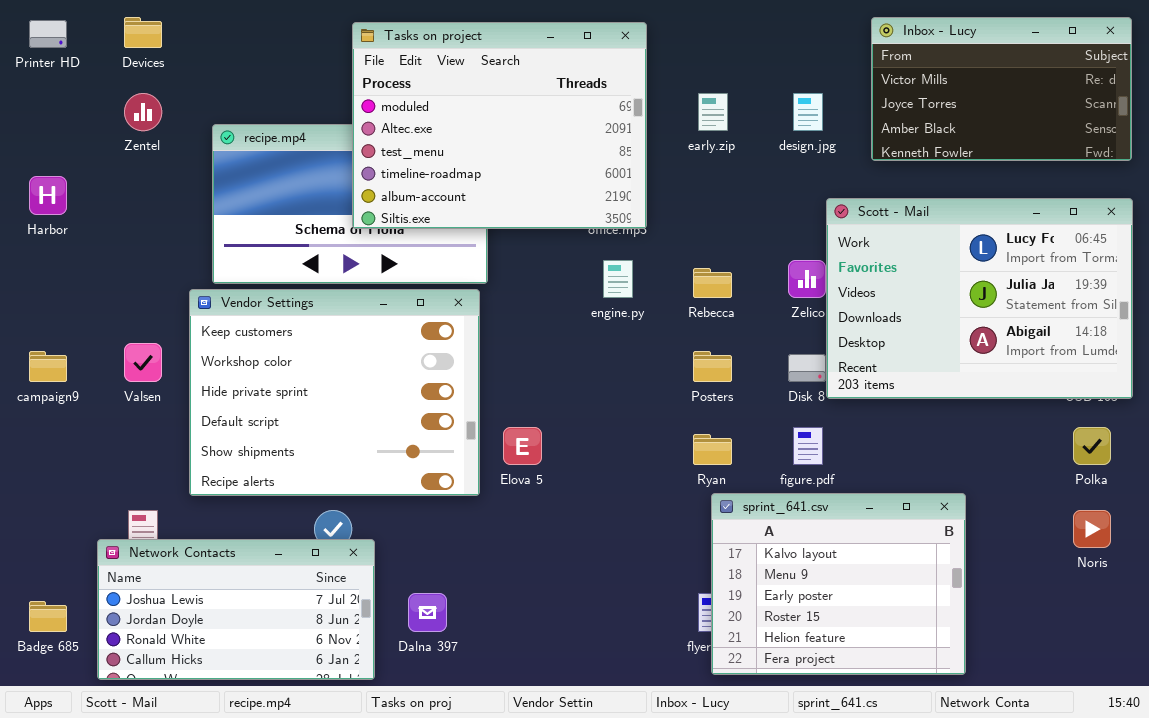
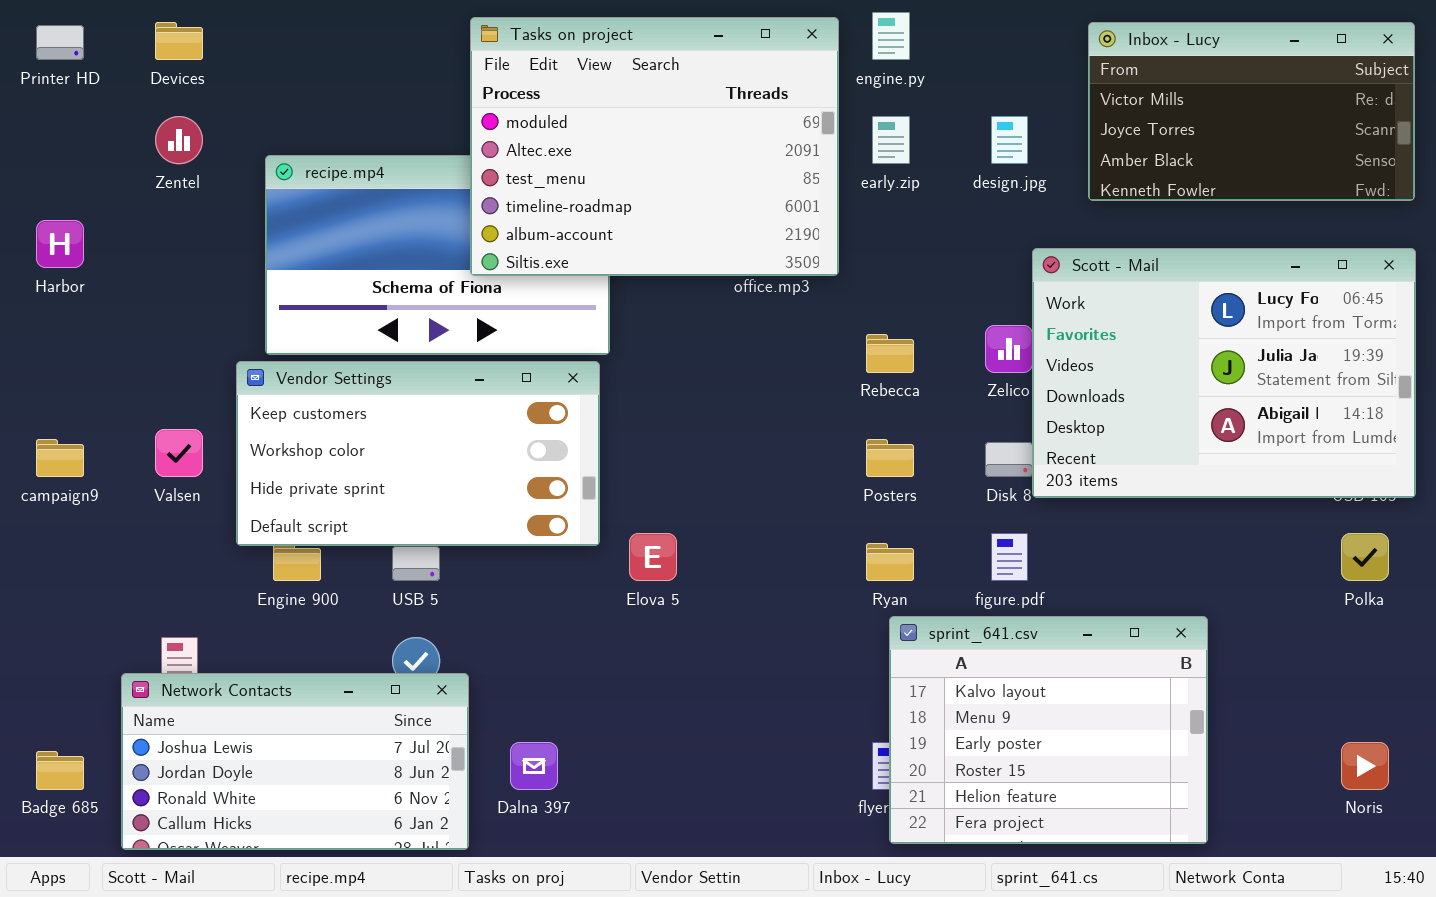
Tasks on project: [352,22,647,229] -> [470,17,839,276], moved
engine.py: [603,260,633,298] -> [872,12,910,60], moved
Vendor Settings: [189,289,480,496] -> [236,361,600,546], resized
Noris: [1073,510,1111,548] -> [1341,742,1389,790], moved

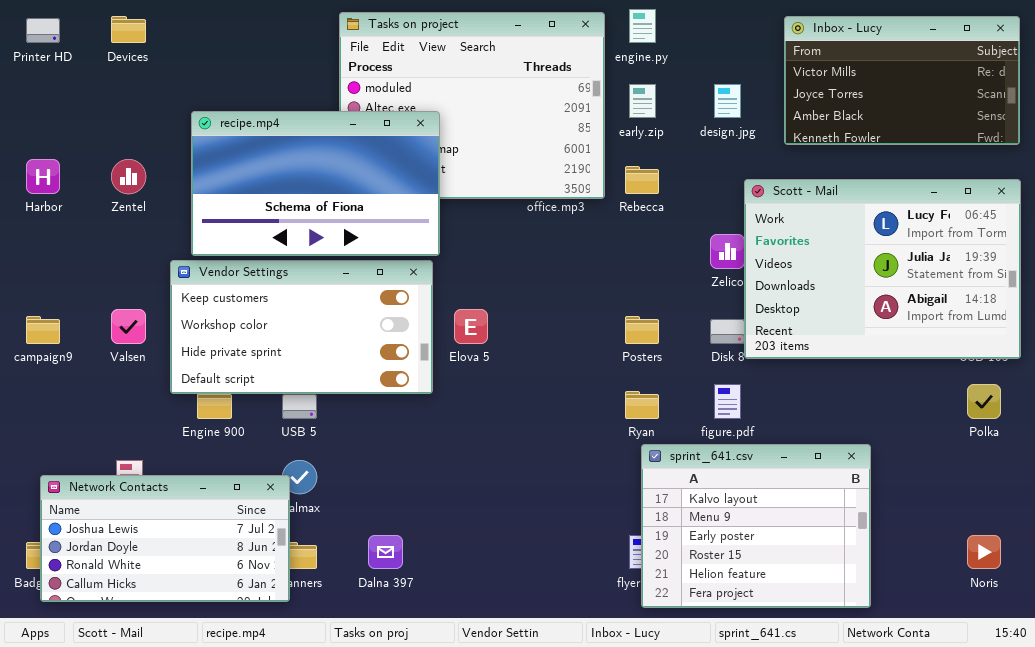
Zentel: [155,116,203,164] -> [111,159,146,194], moved
recipe.mp4: [265,155,610,355] -> [191,111,440,256], raised
Rebecca: [866,334,914,373] -> [625,166,659,194], moved
Elova 5: [629,533,677,581] -> [454,309,488,344], moved
Network Contacts: [121,673,469,850] -> [40,475,290,602], moved

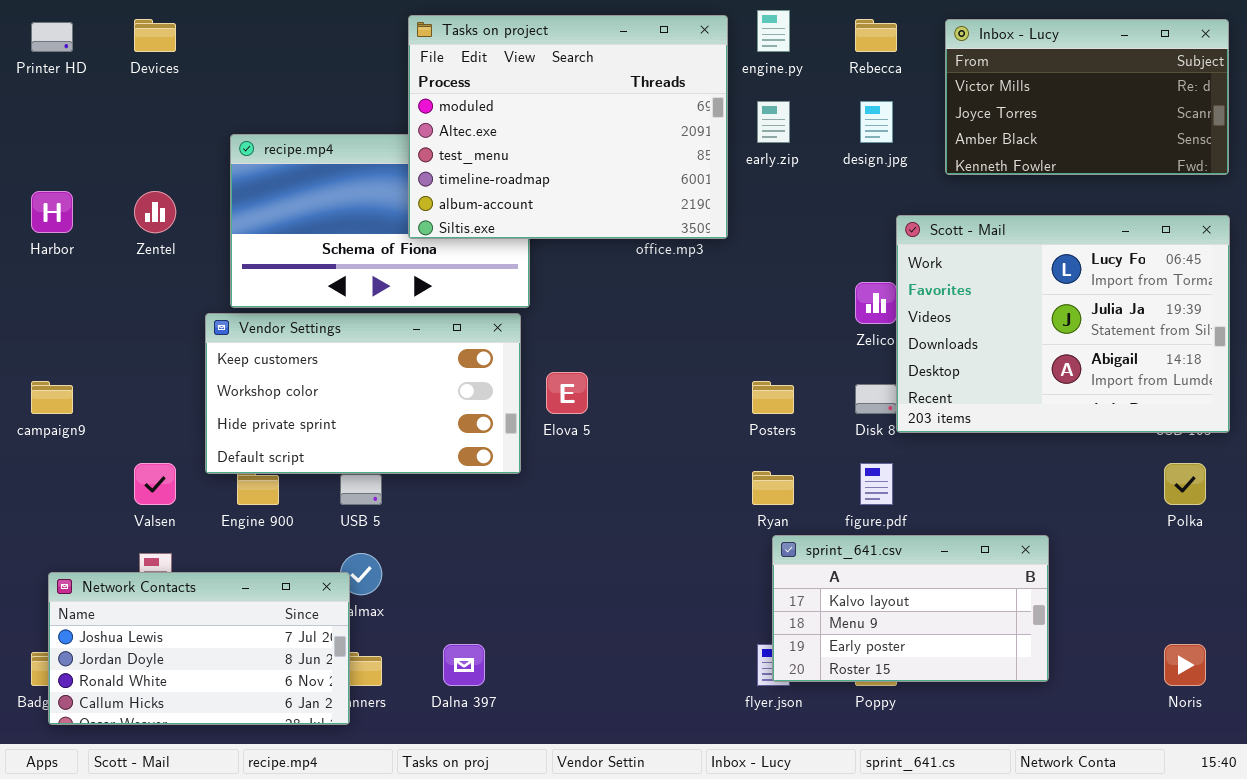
Tasks on project: [339,12,605,199] -> [408,15,728,239], raised
Rebecca: [625,166,659,194] -> [855,19,897,52], moved
Valsen: [111,309,146,344] -> [134,463,176,505], moved
sprint_641.csv: [641,444,871,608] -> [772,535,1049,682], resized

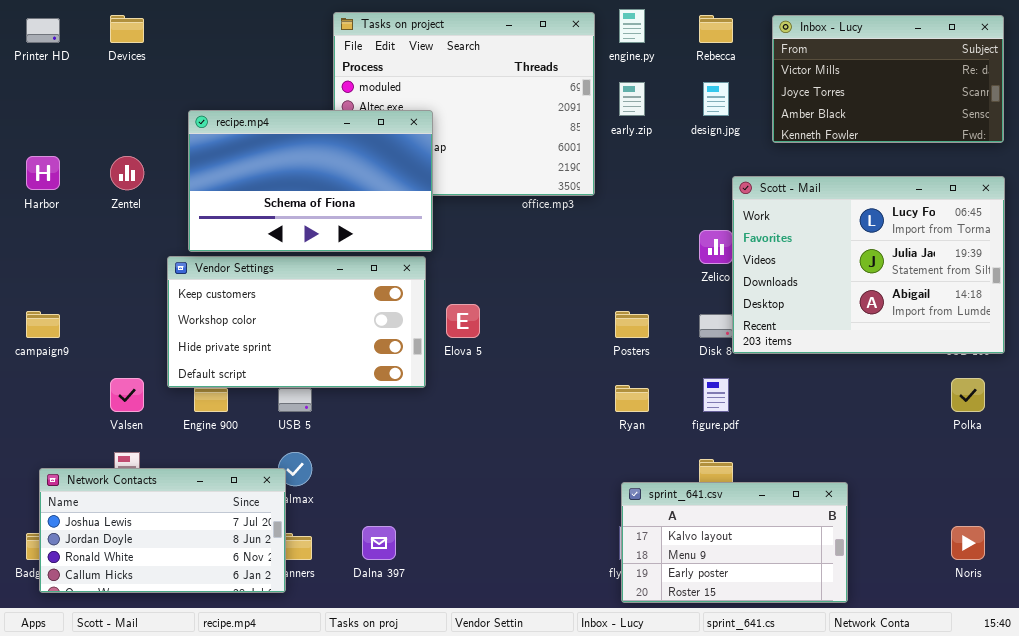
recipe.mp4: [230,134,530,308] -> [188,110,433,252], raised
sprint_641.csv: [772,535,1049,682] -> [621,482,848,603], moved

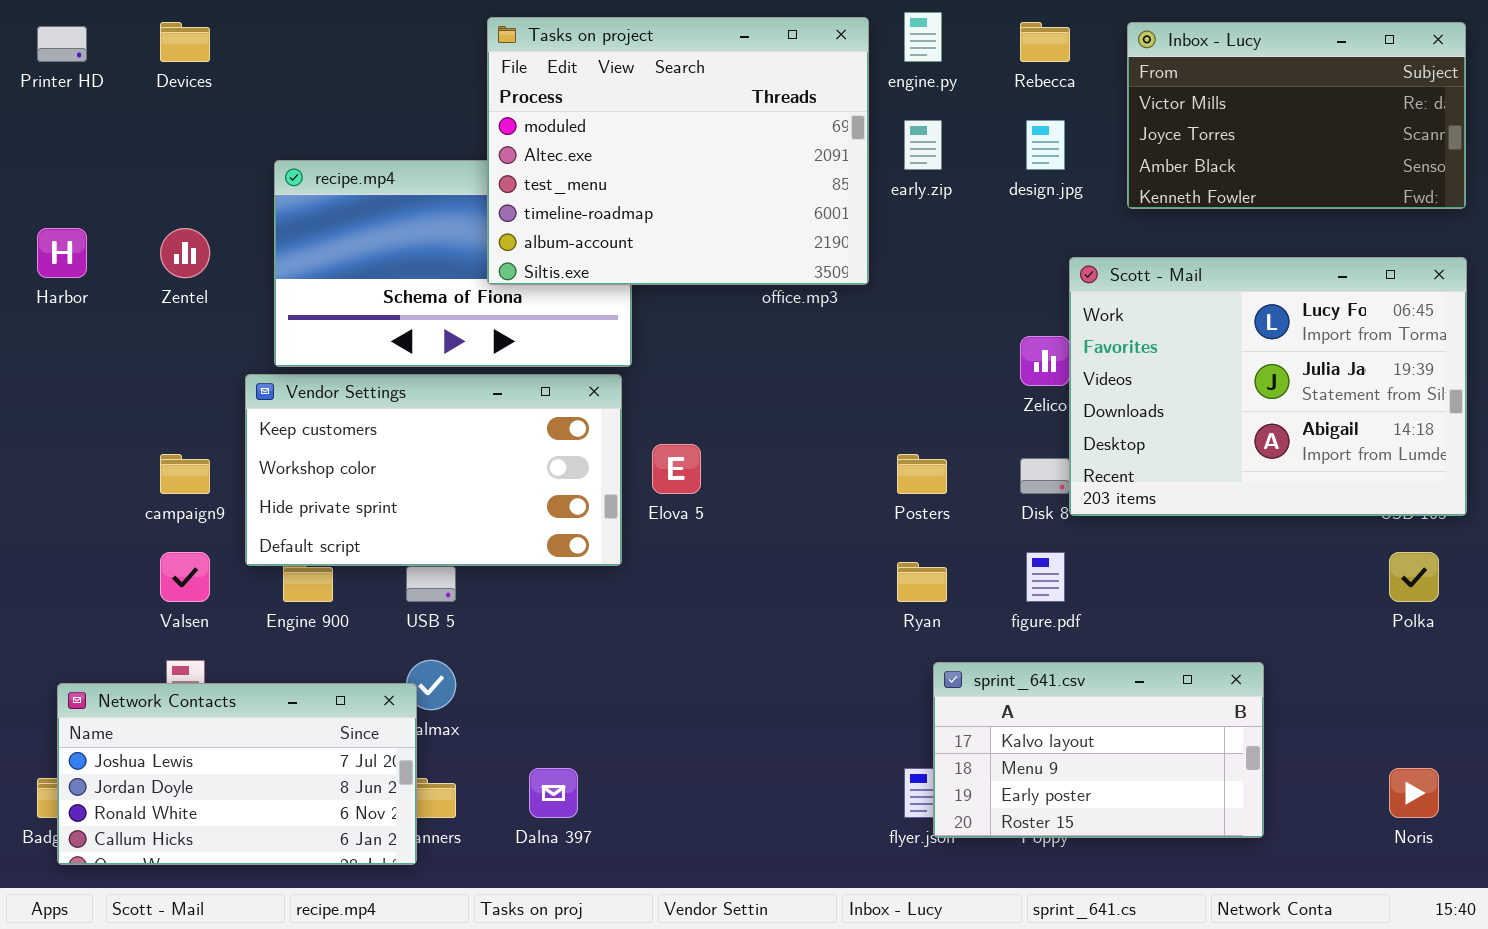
Tasks on project: [333,12,595,196] -> [487,17,869,285], raised
campaign9: [26,311,60,338] -> [160,454,210,494], moved
sprint_641.csv: [621,482,848,603] -> [933,662,1264,838], moved

